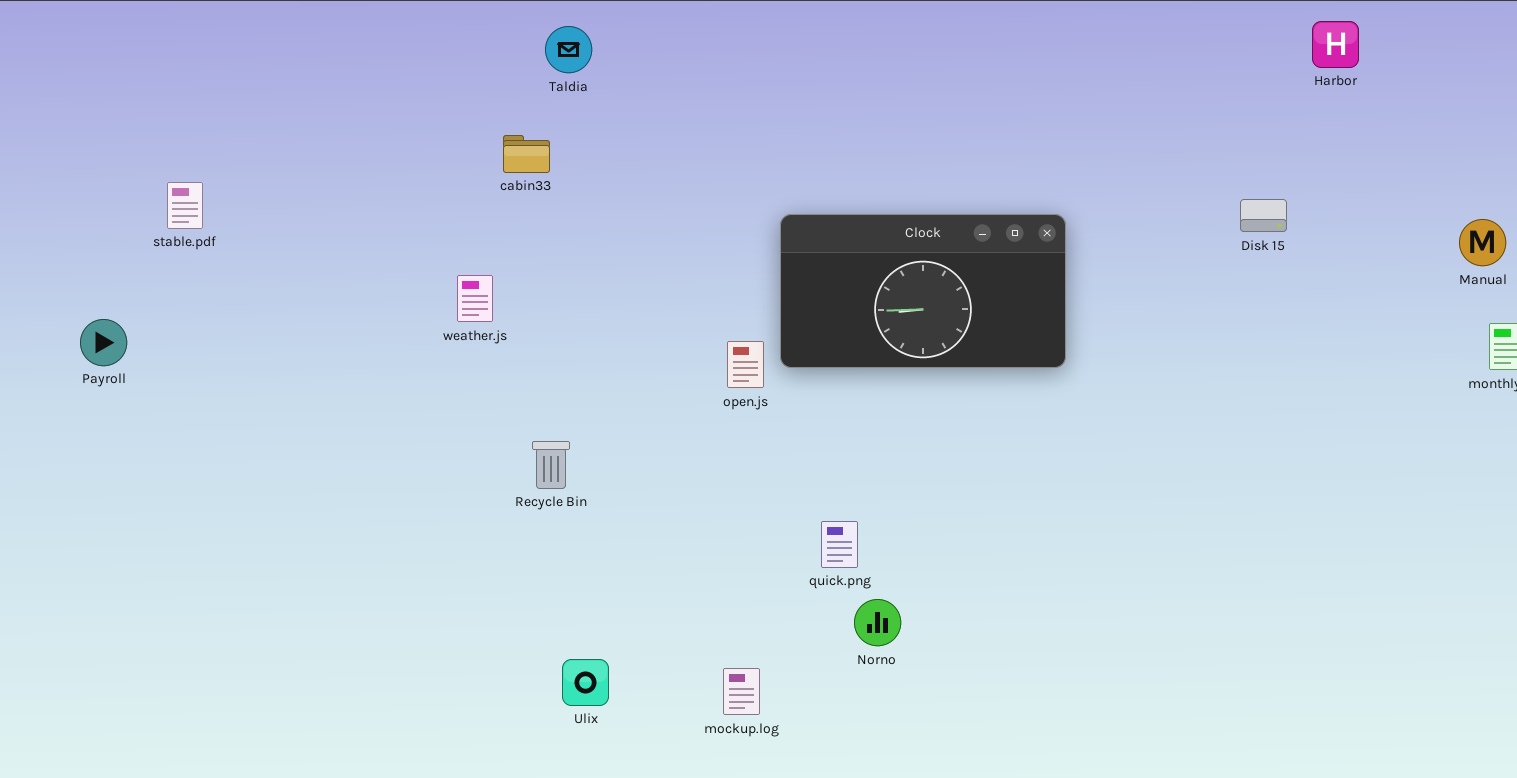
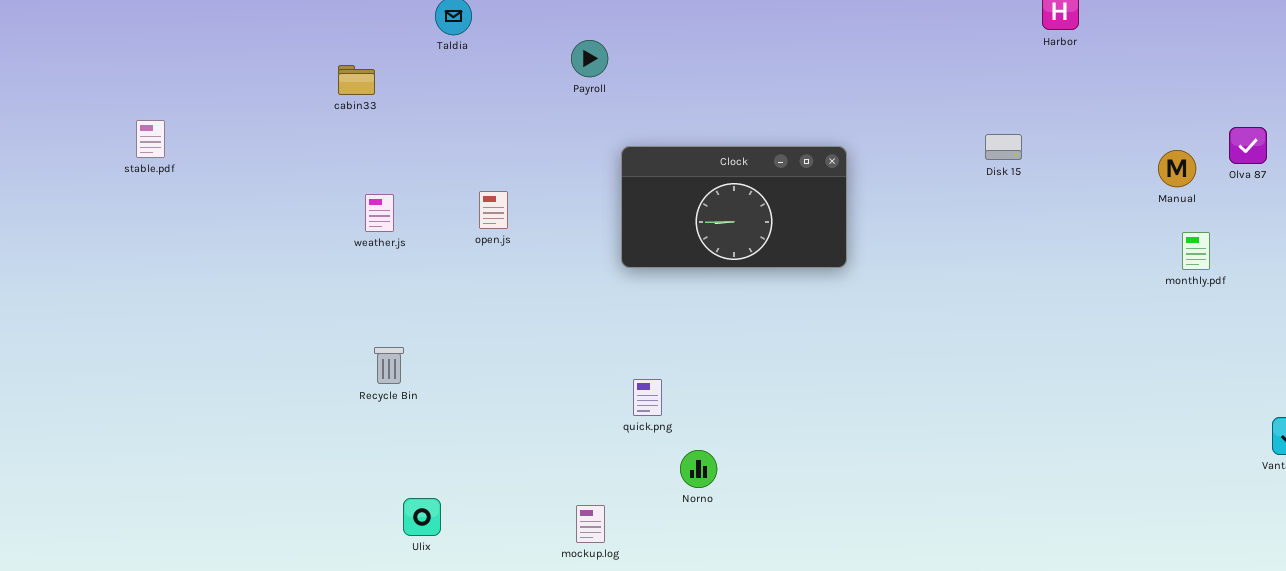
cabin33: [503,135,550,173] -> [338,65,375,95], moved
Payroll: [80,319,127,366] -> [571,40,608,77], moved
open.js: [727,341,764,388] -> [479,191,508,229], moved
Recycle Bin: [532,441,570,489] -> [374,347,404,384], moved
quick.png: [821,521,858,568] -> [633,379,662,416], moved
Ulix: [562,659,609,706] -> [403,498,441,536], moved

